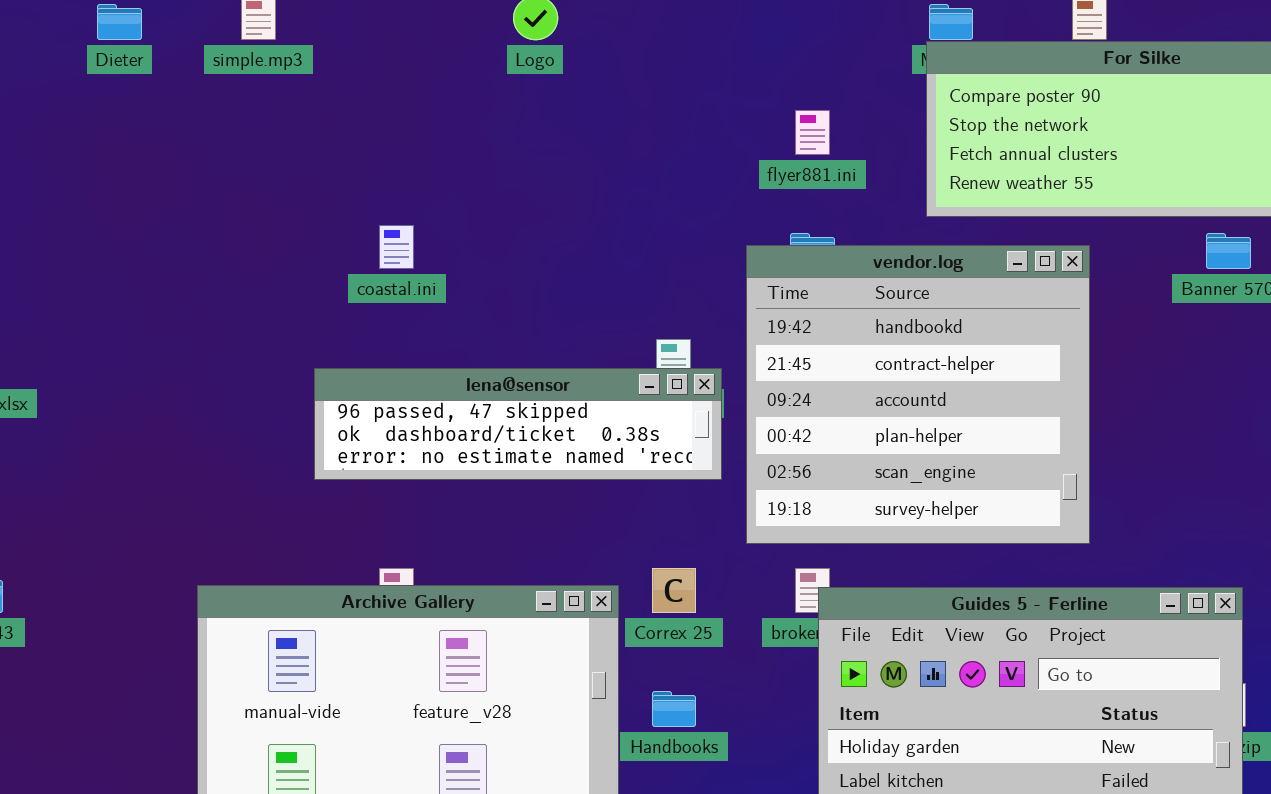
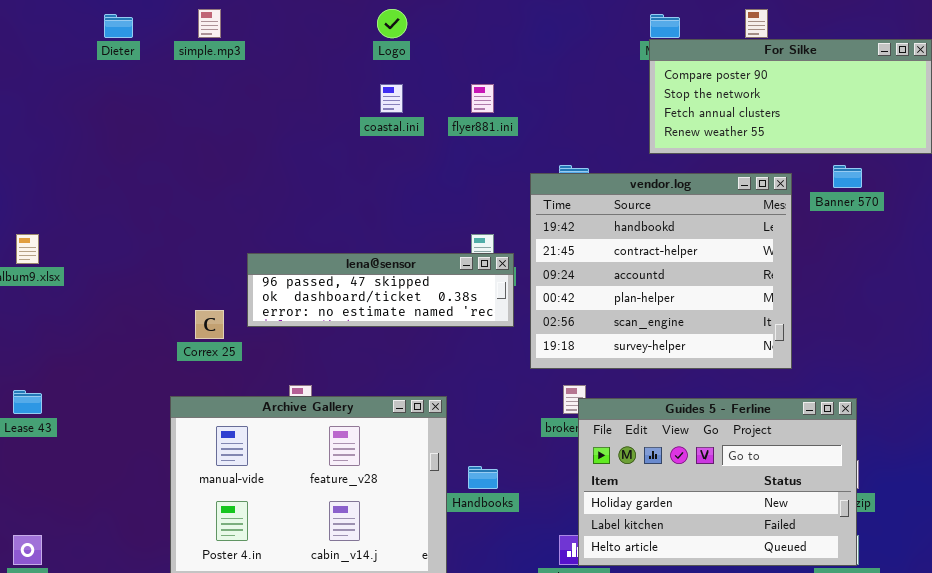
flyer881.ini: [795,110,830,155] -> [471,84,494,113], moved
coastal.ini: [379,225,414,269] -> [380,84,403,113], moved
vendor.log: [746,245,1090,544] -> [530,173,792,369], resized
Correx 25: [652,568,696,613] -> [195,310,224,339], moved

